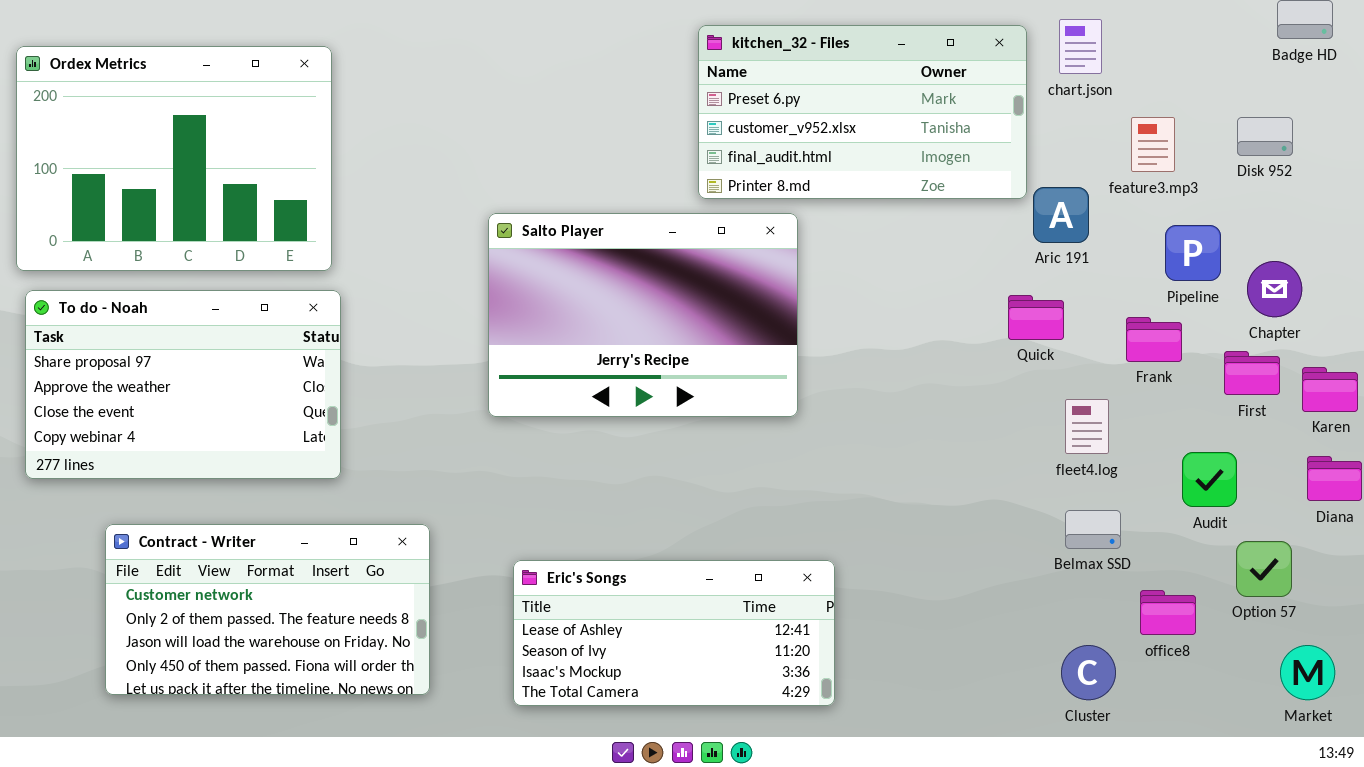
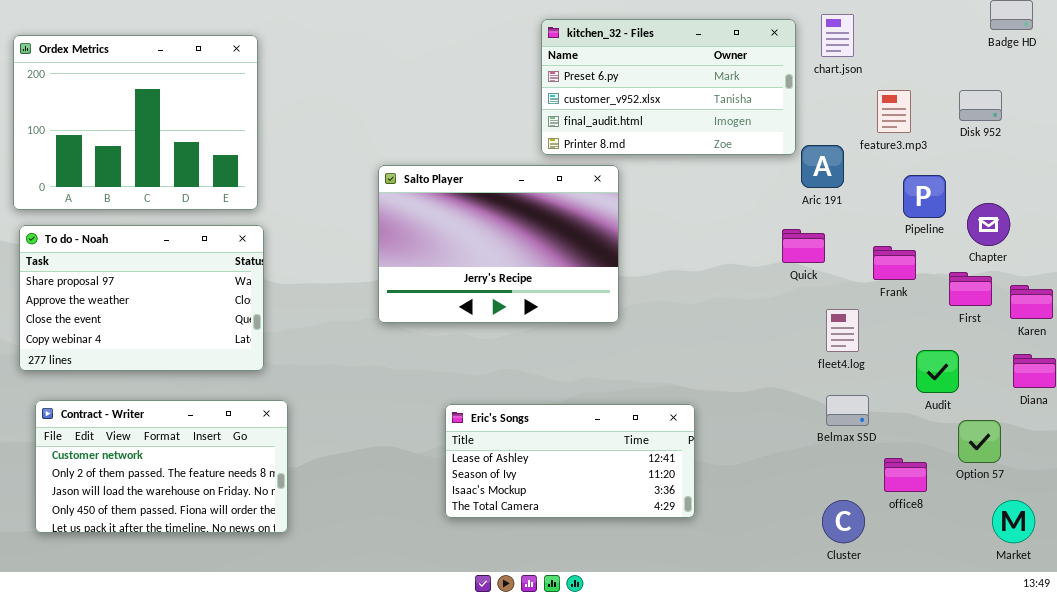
Contract - Writer: [105,524,430,695] -> [35,400,288,533], moved
Eric's Songs: [513,560,835,706] -> [445,404,695,518], moved

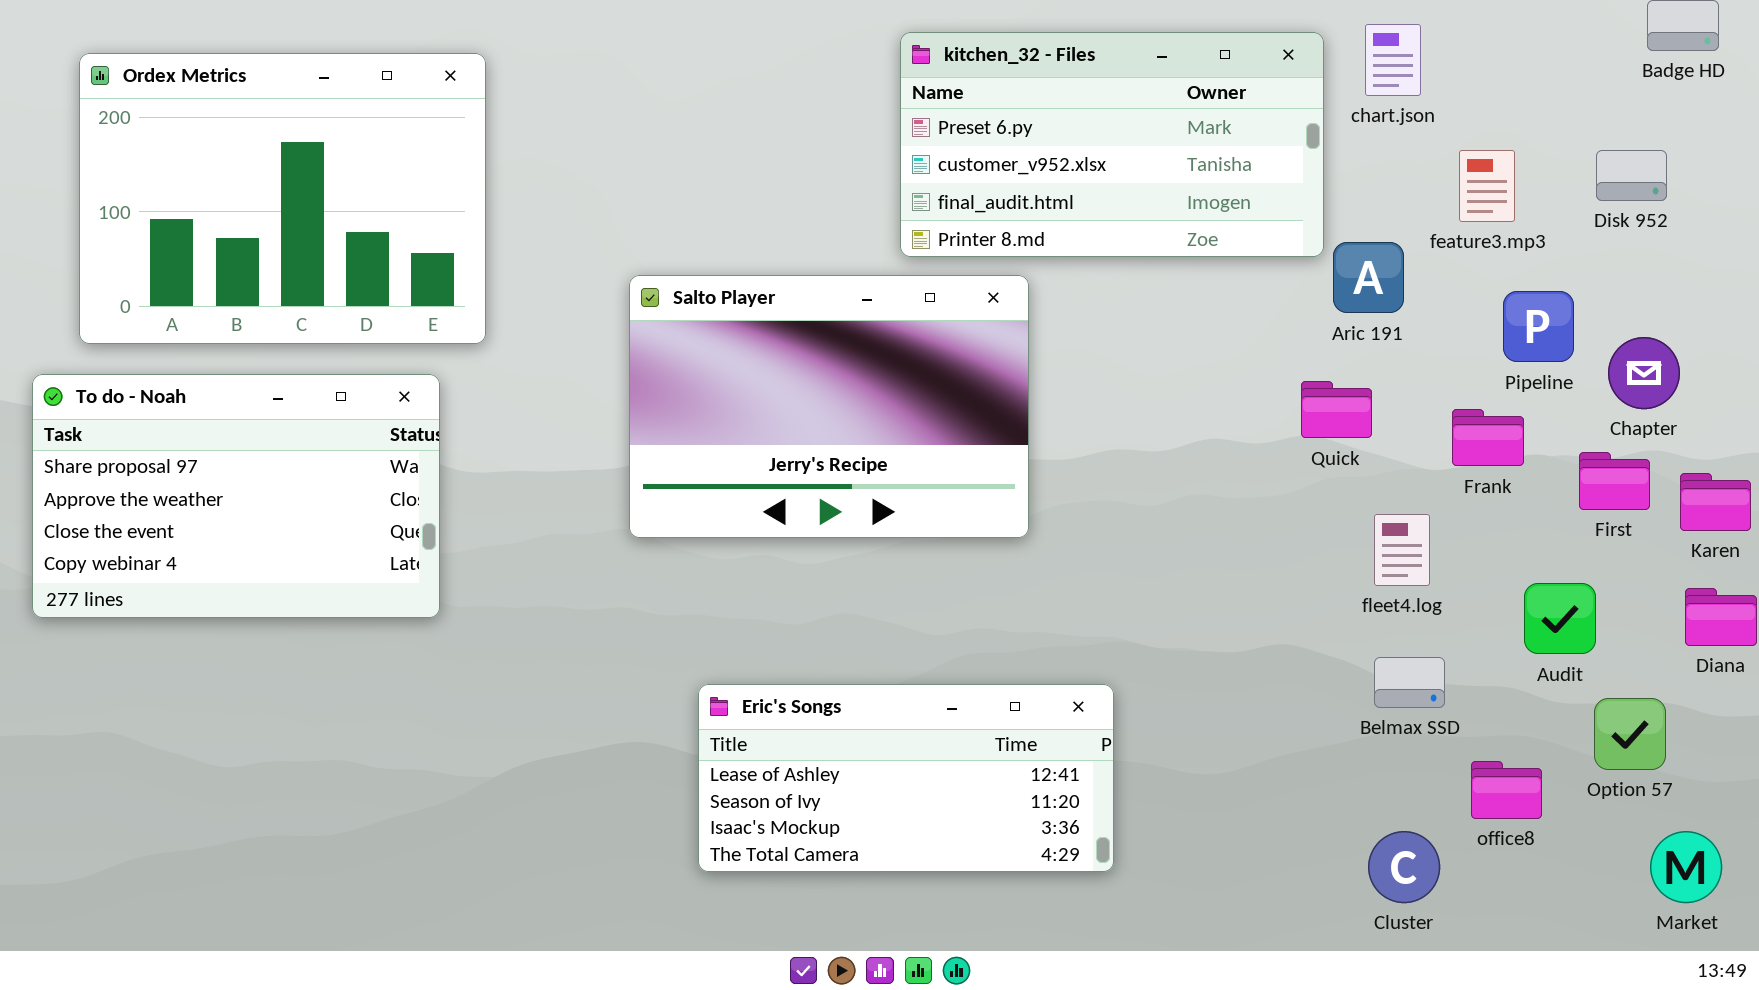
Ordex Metrics: [13,35,258,210] -> [79,53,486,344], moved
Contract - Writer: [35,400,288,533] -> none, closed
Eric's Songs: [445,404,695,518] -> [698,684,1114,872], moved

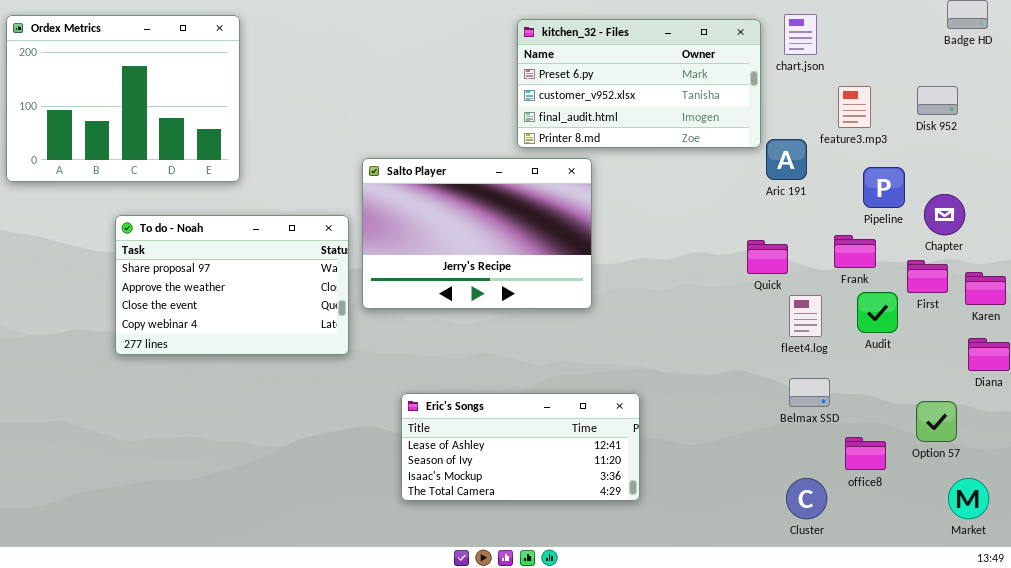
Ordex Metrics: [79,53,486,344] -> [6,15,240,182], moved
To do - Noah: [32,374,440,618] -> [115,215,349,355], moved
Quick: [1301,381,1372,438] -> [747,240,788,274], moved
Audit: [1524,583,1596,654] -> [857,292,898,333], moved

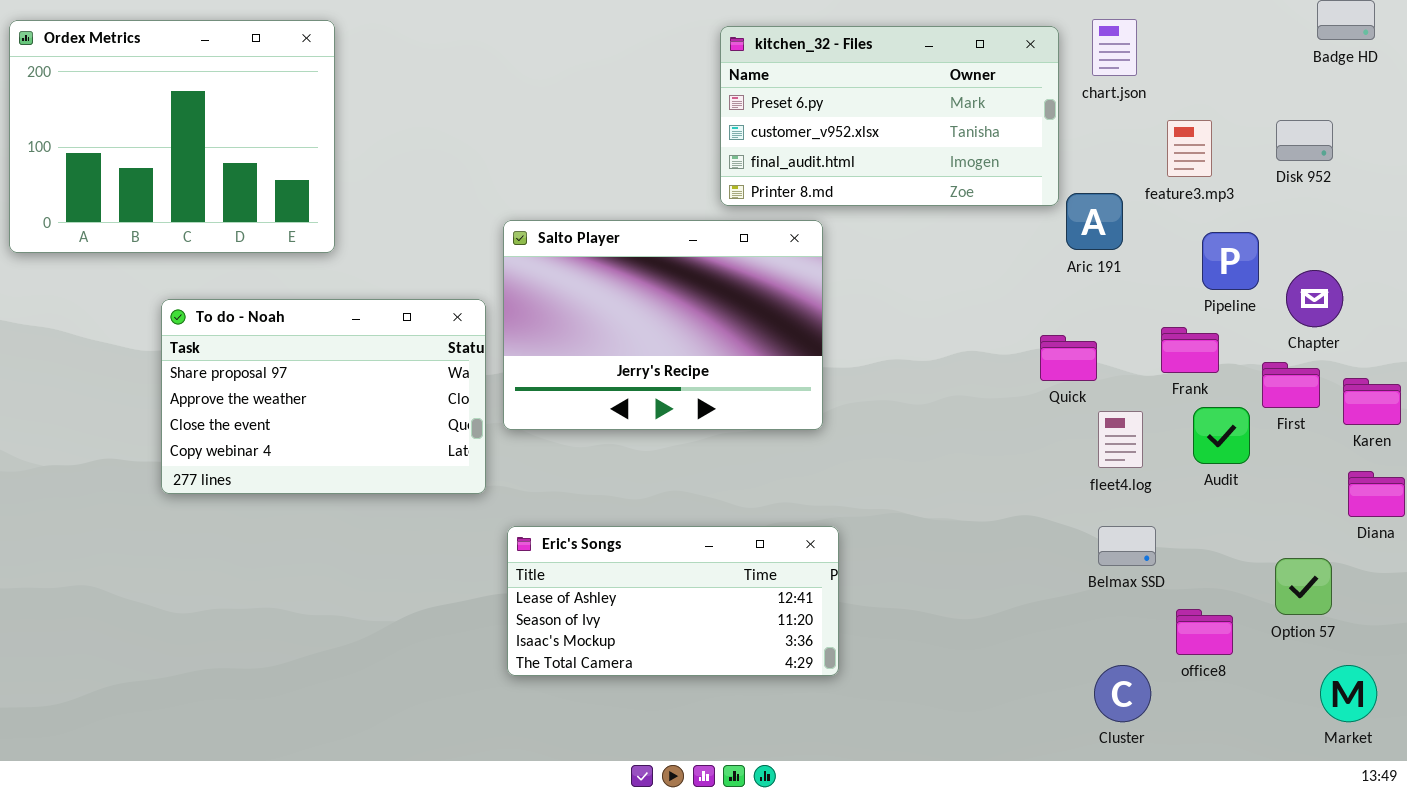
Eric's Songs: [401,393,640,501] -> [507,526,839,676], moved

